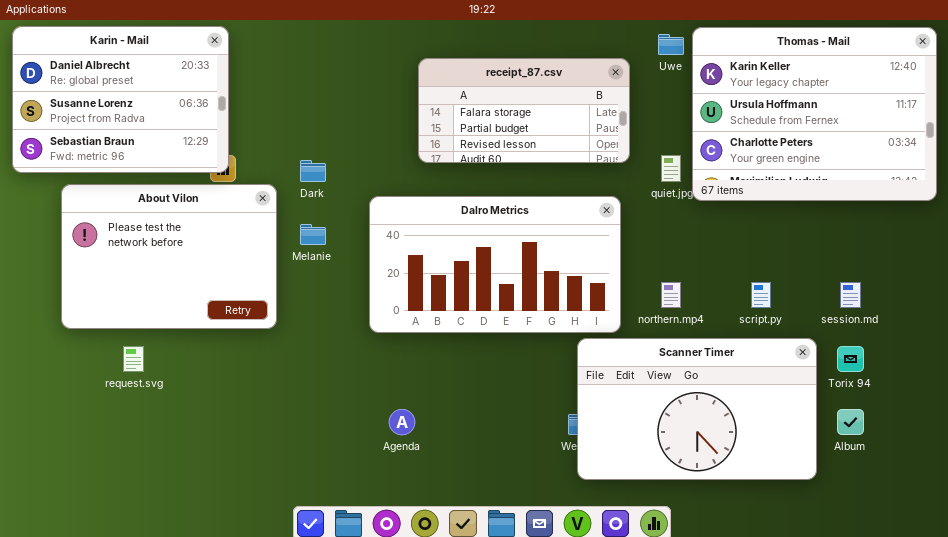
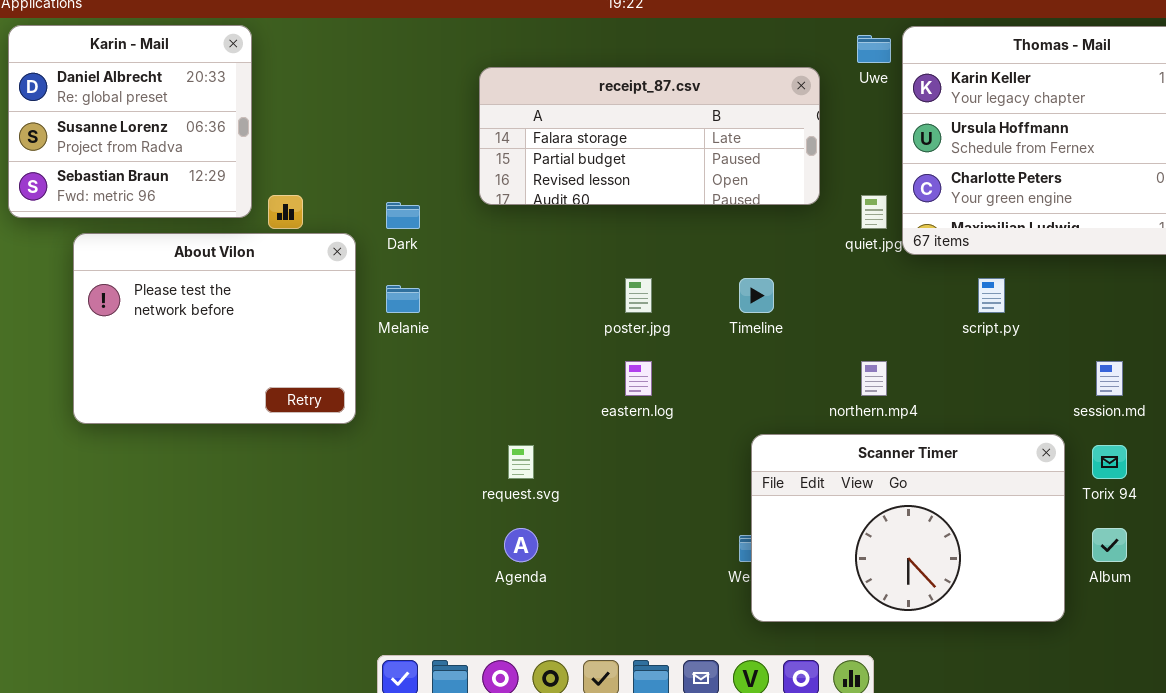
Karin - Mail: [12,26,229,173] -> [8,25,252,218], resized
receipt_87.csv: [418,58,630,163] -> [479,67,820,205], resized
Dalro Metrics: [369,196,621,333] -> none, closed
script.py: [751,282,771,308] -> [978,278,1005,313], moved
request.svg: [123,346,144,372] -> [508,445,534,479], moved

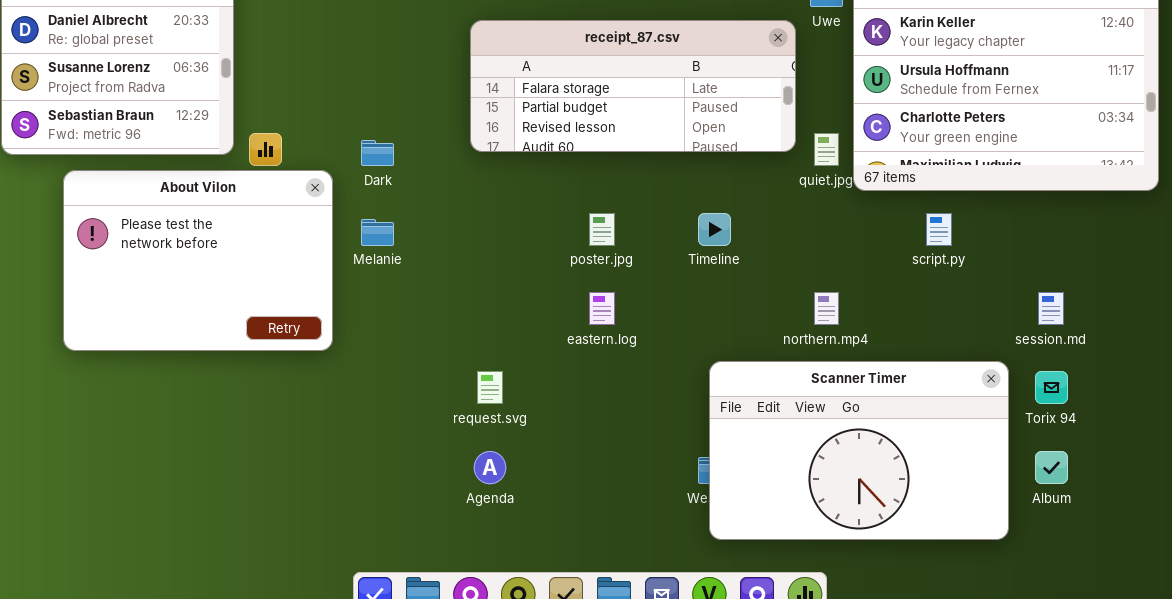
receipt_87.csv: [479,67,820,205] -> [470,20,796,152], moved

